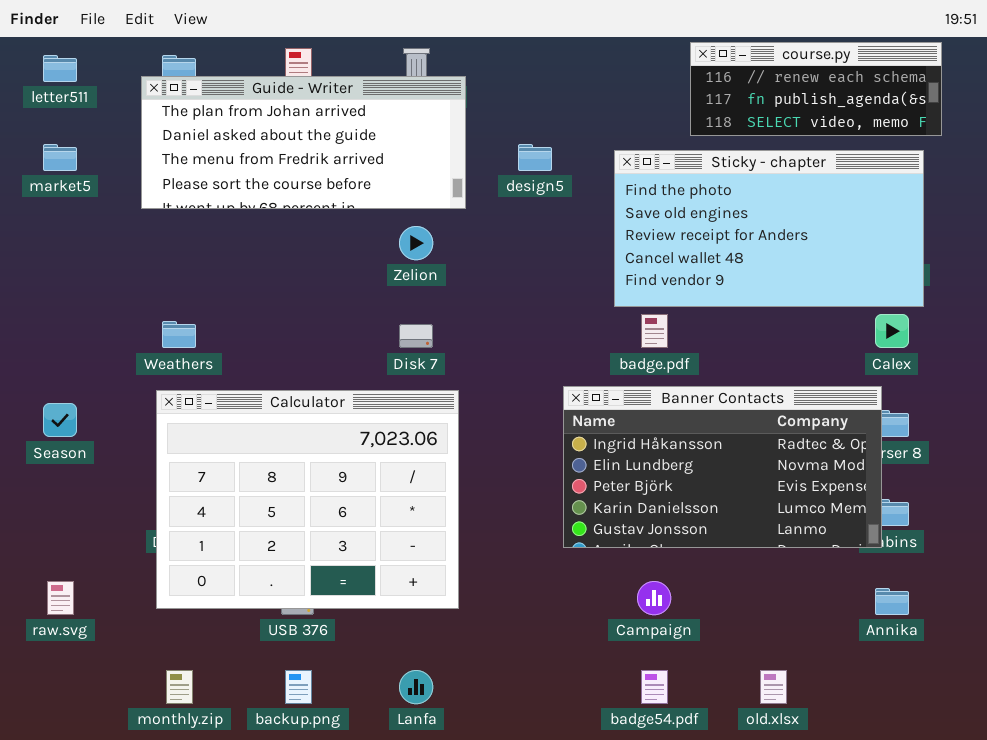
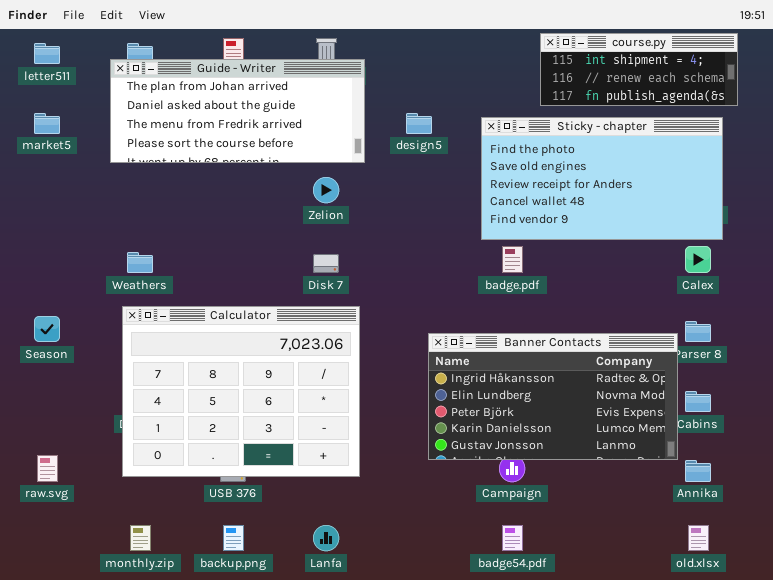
course.py: [690,42,942,136] -> [540,33,738,106], scrolled up 1 row
Banner Contacts: [563,386,882,548] -> [428,333,678,460], moved
old.xlsx: [760,670,787,704] -> [688,525,709,551], moved

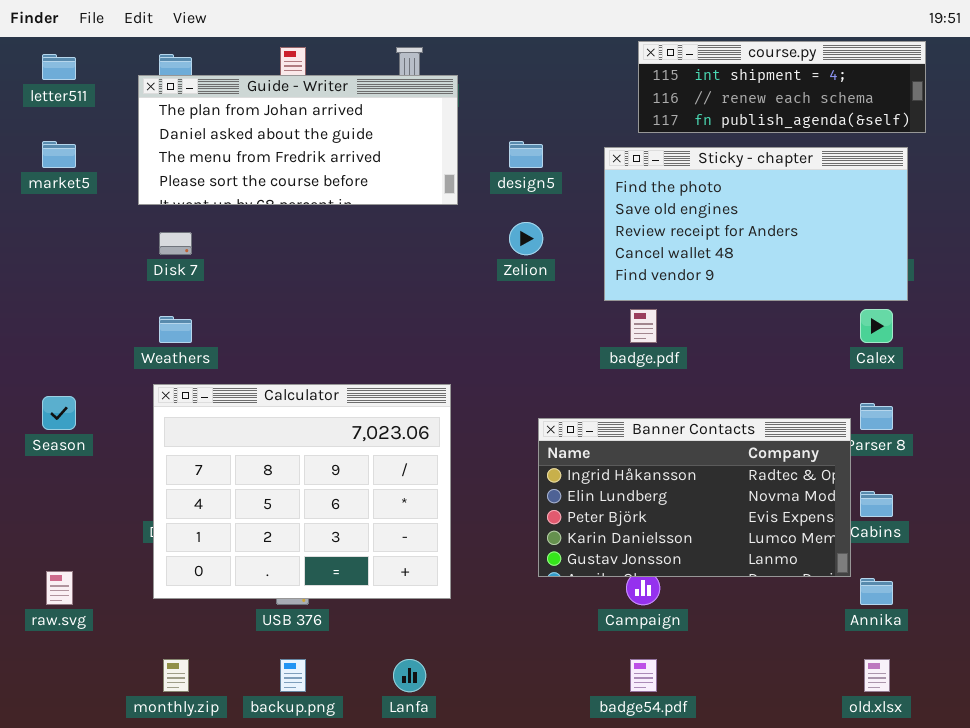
course.py: [540,33,738,106] -> [638,41,926,133], resized
Zelion: [313,177,339,203] -> [509,222,543,255], moved
Disk 7: [313,254,339,273] -> [159,232,192,255], moved

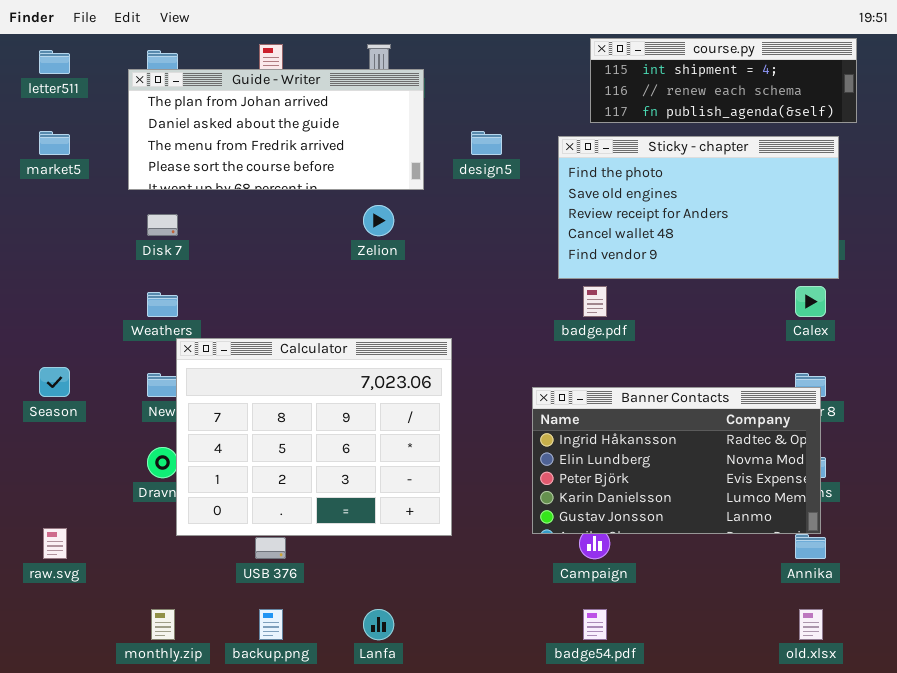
Zelion: [509,222,543,255] -> [363,205,394,236], moved
Calculator: [153,384,451,599] -> [176,338,452,536], moved
Banner Contacts: [538,418,851,577] -> [532,387,821,534], moved

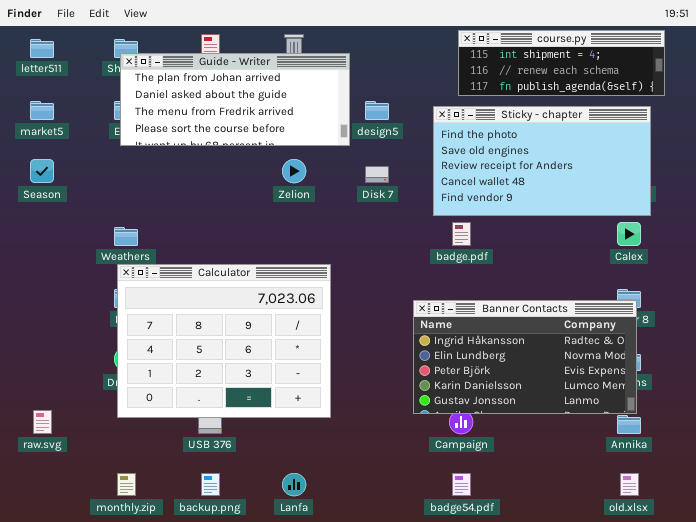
Guide - Writer: [128,69,424,190] -> [120,53,350,146], moved
Disk 7: [147,214,178,236] -> [365,166,389,183], moved
Calculator: [176,338,452,536] -> [117,264,331,418], moved
Season: [39,367,70,397] -> [30,159,54,183], moved

